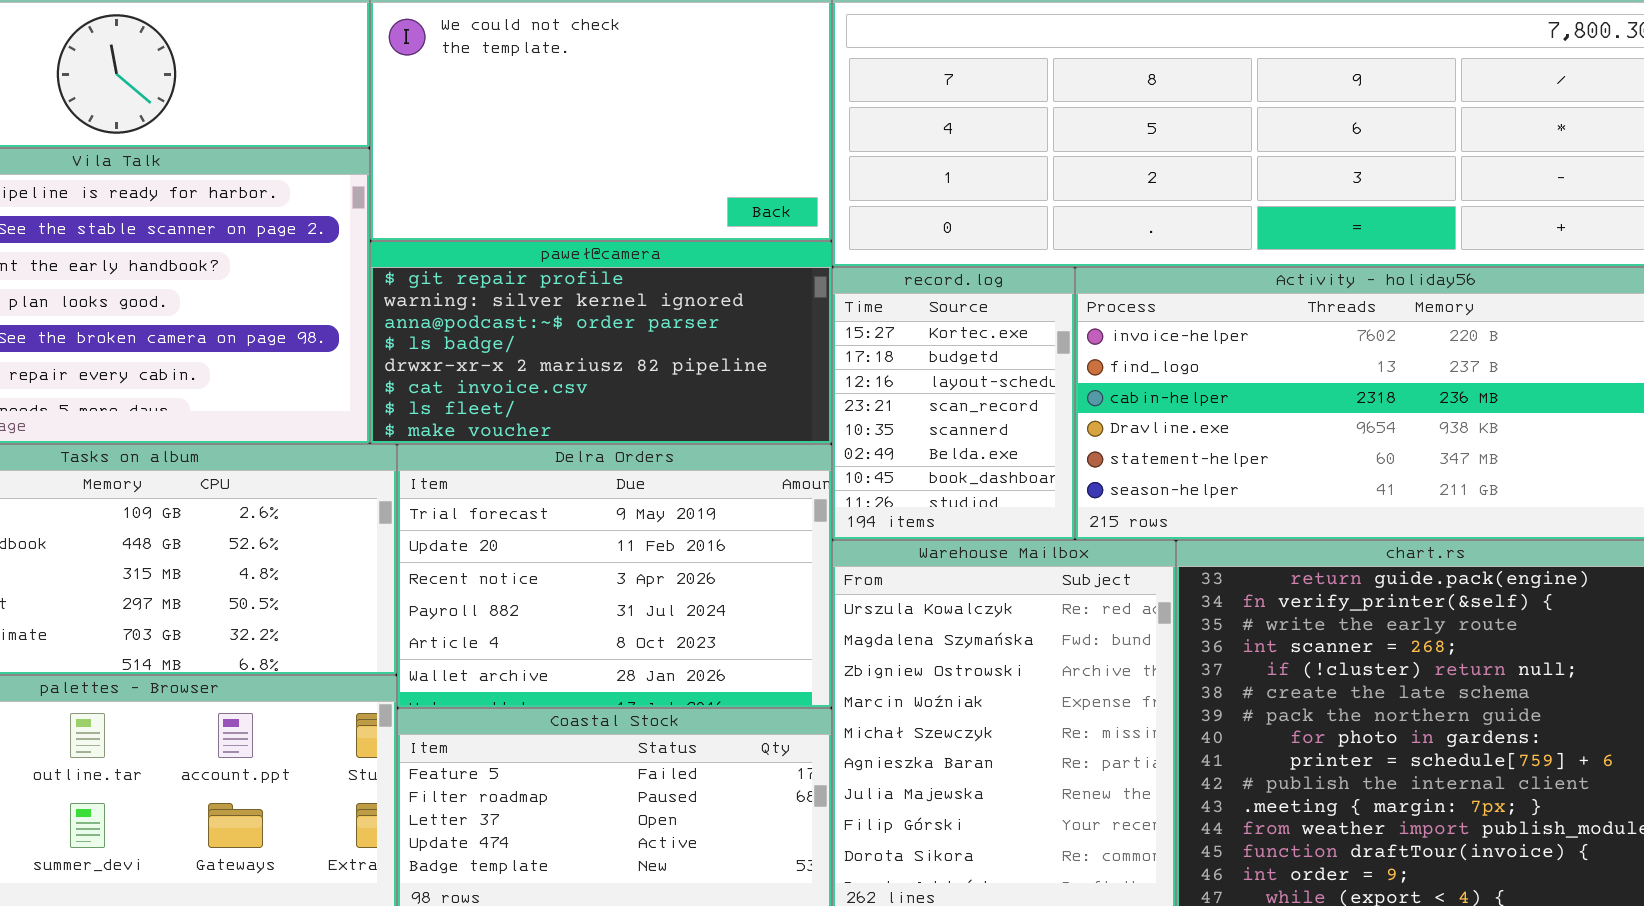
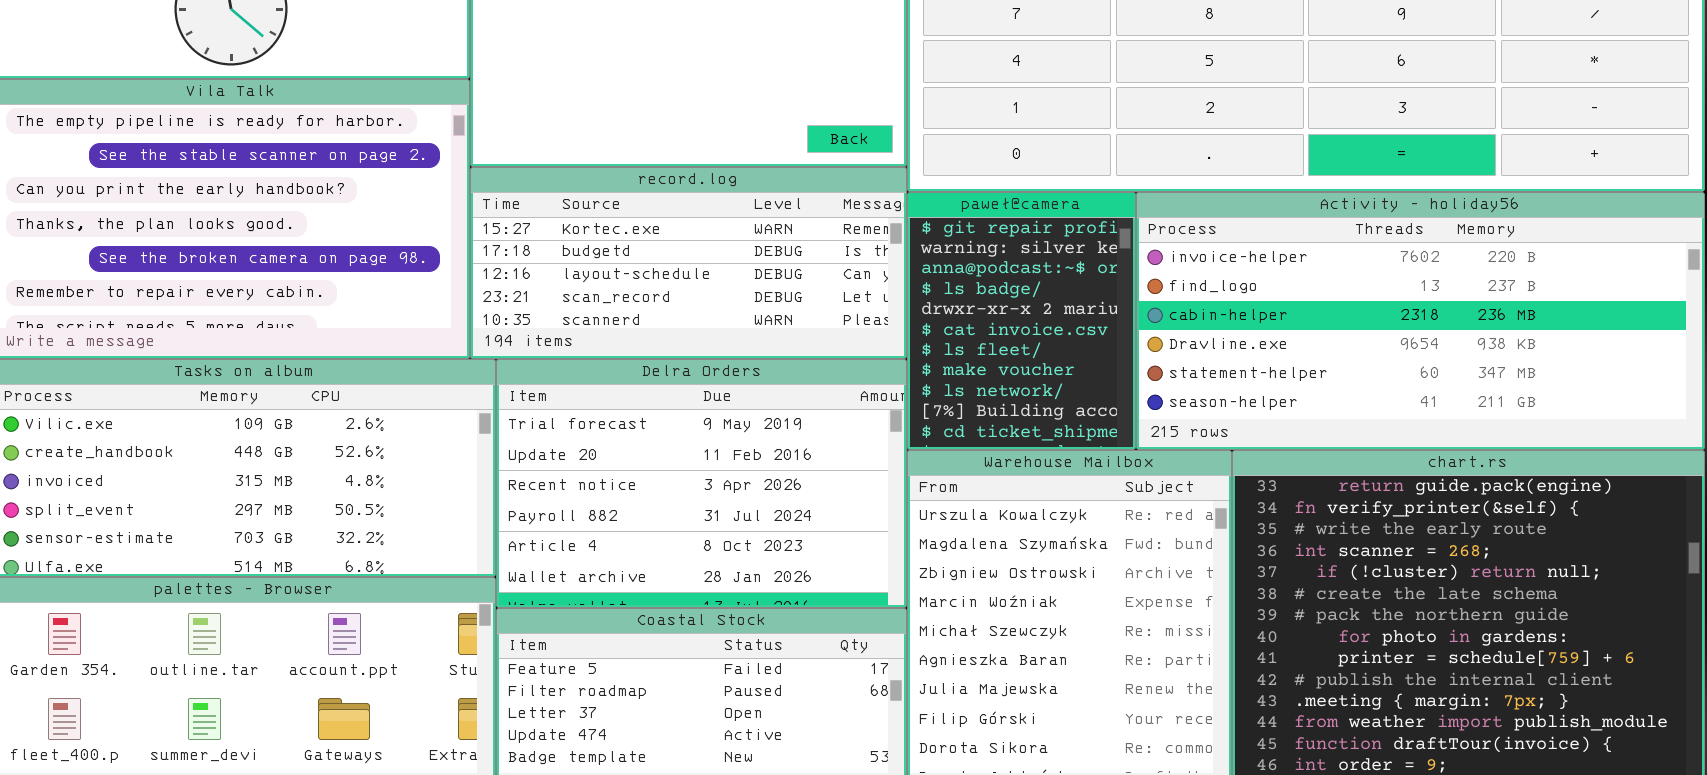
paweł@camera: [370,241,832,444] -> [907,192,1136,450], moved, resized
record.log: [832,267,1075,540] -> [470,167,907,359], moved, resized

